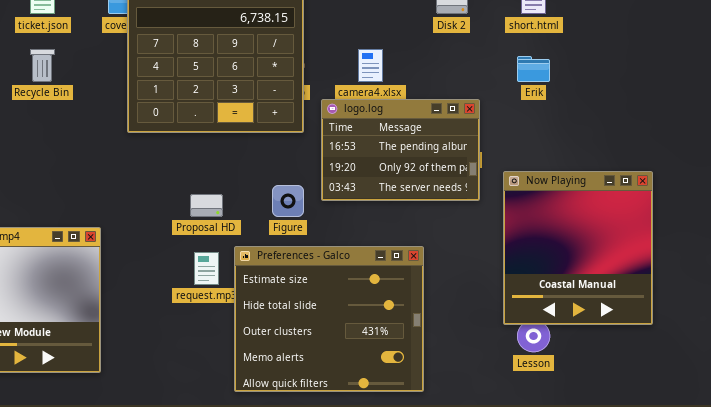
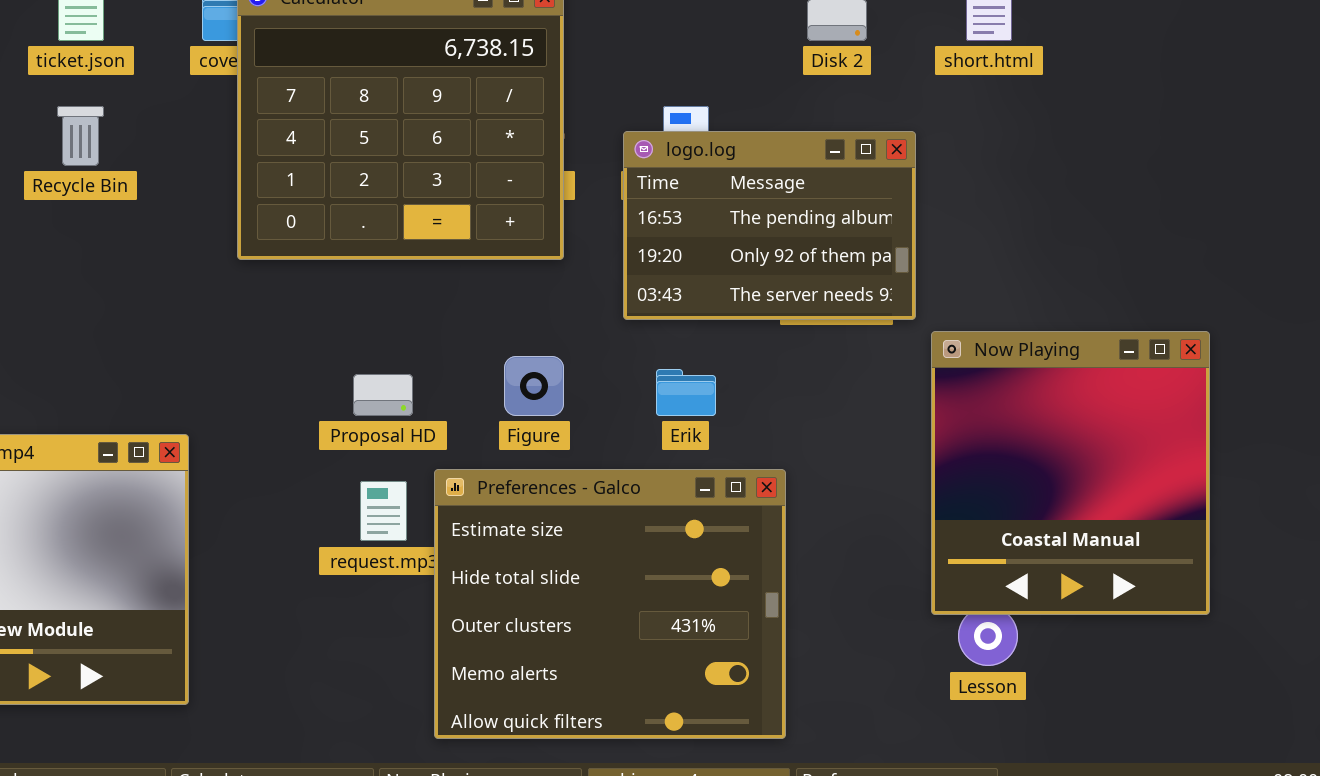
Erik: [517,56,550,82] -> [656,369,716,416], moved
logo.log: [321,99,480,201] -> [623,131,916,320], moved

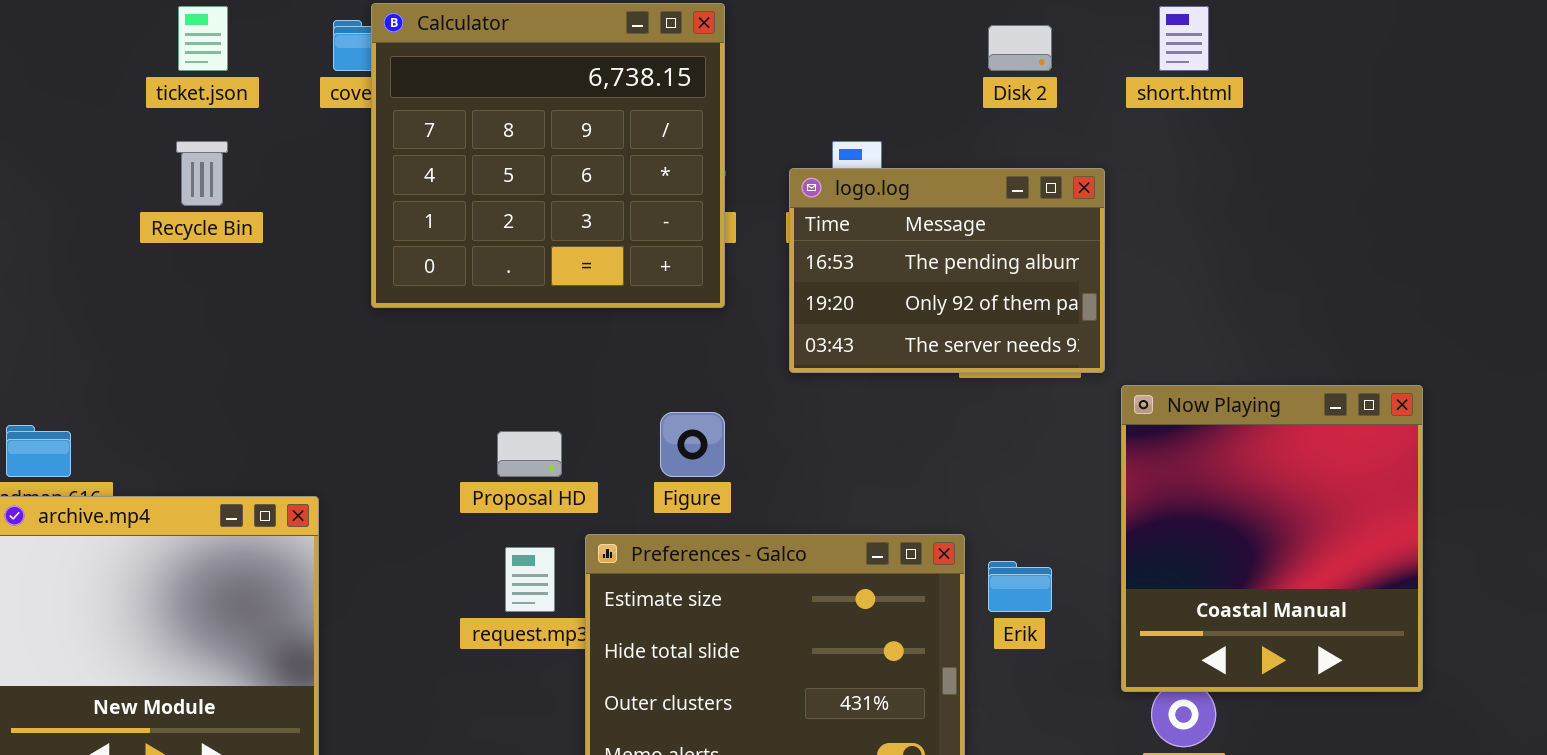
Erik: [656,369,716,416] -> [988,561,1052,612], moved

